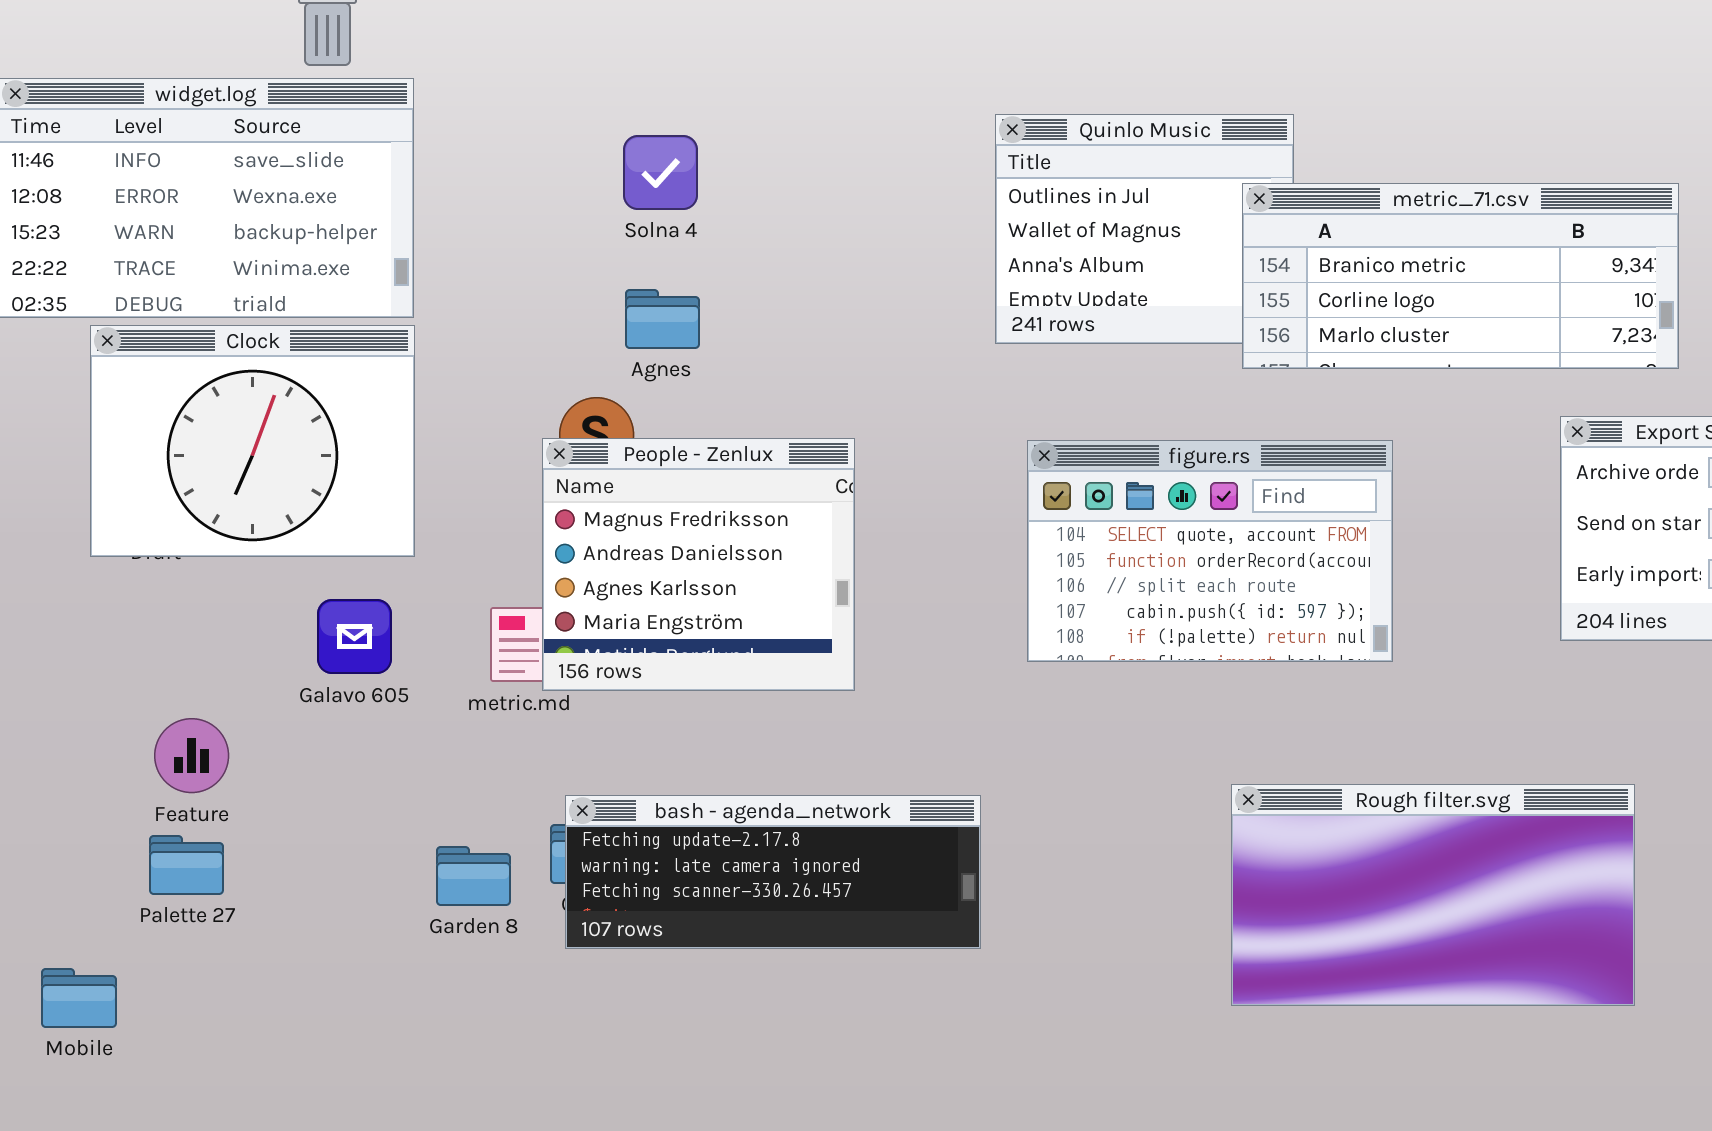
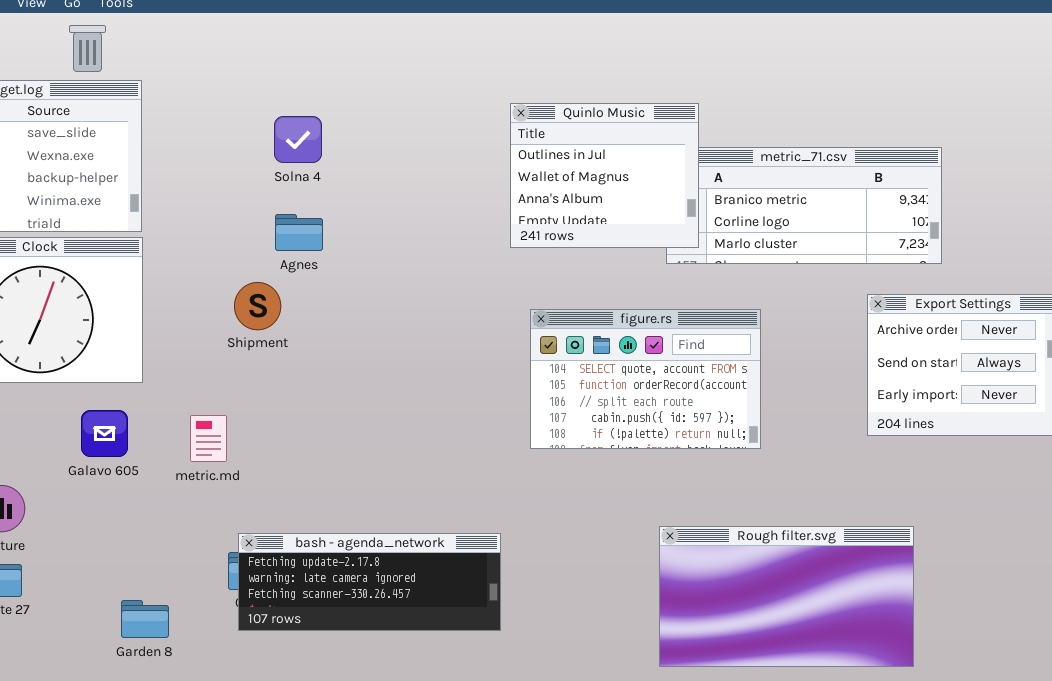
Quinlo Music: [995,114,1294,344] -> [510,103,699,248], raised
People - Zenlux: [542,438,855,691] -> none, closed
Garden 8: [436,846,511,906] -> [121,600,169,638], moved

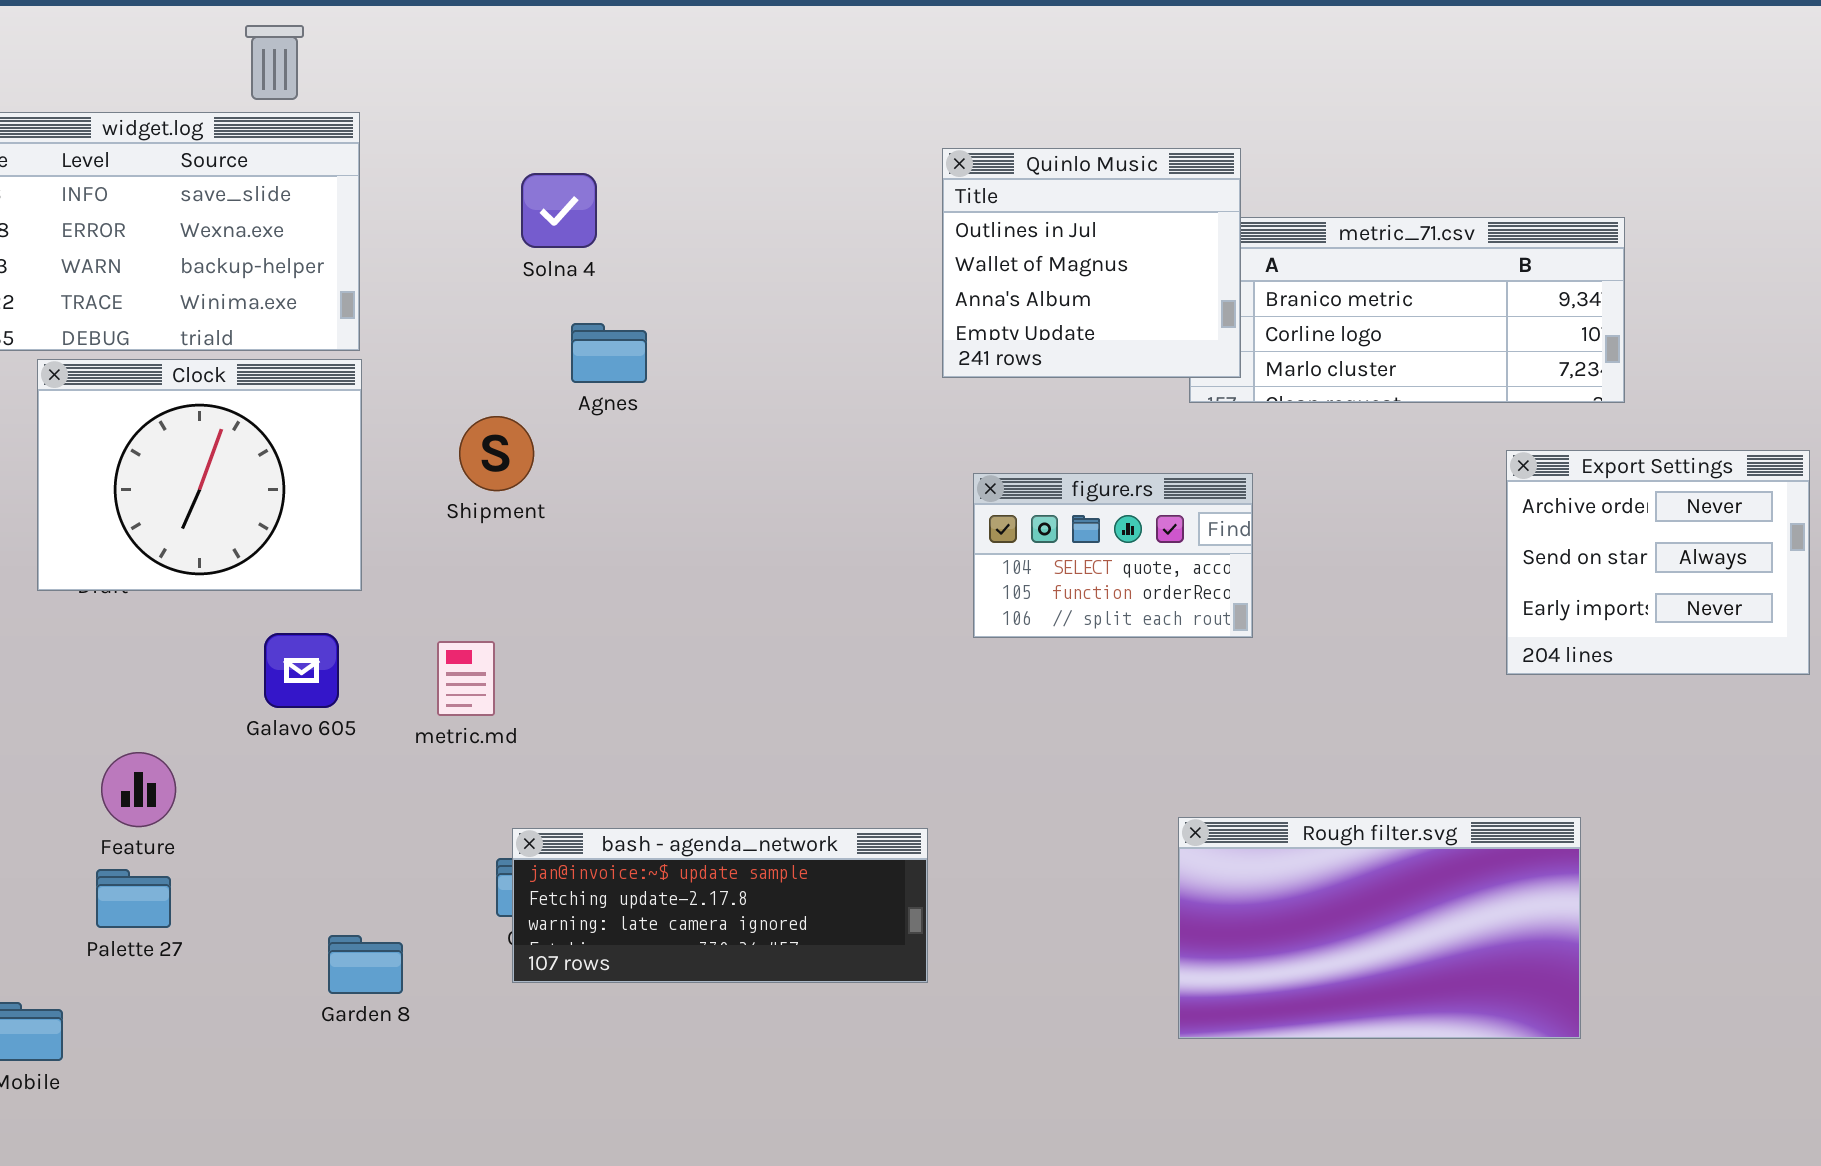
Solna 4: [274,116,322,163] -> [521,173,597,248], moved
Shipment: [234,282,281,330] -> [459,416,534,491], moved
figure.rs: [530,309,761,449] -> [973,473,1253,638], resized
bash - agenda_network: [238,533,501,631] -> [512,828,928,983], scrolled up 1 row

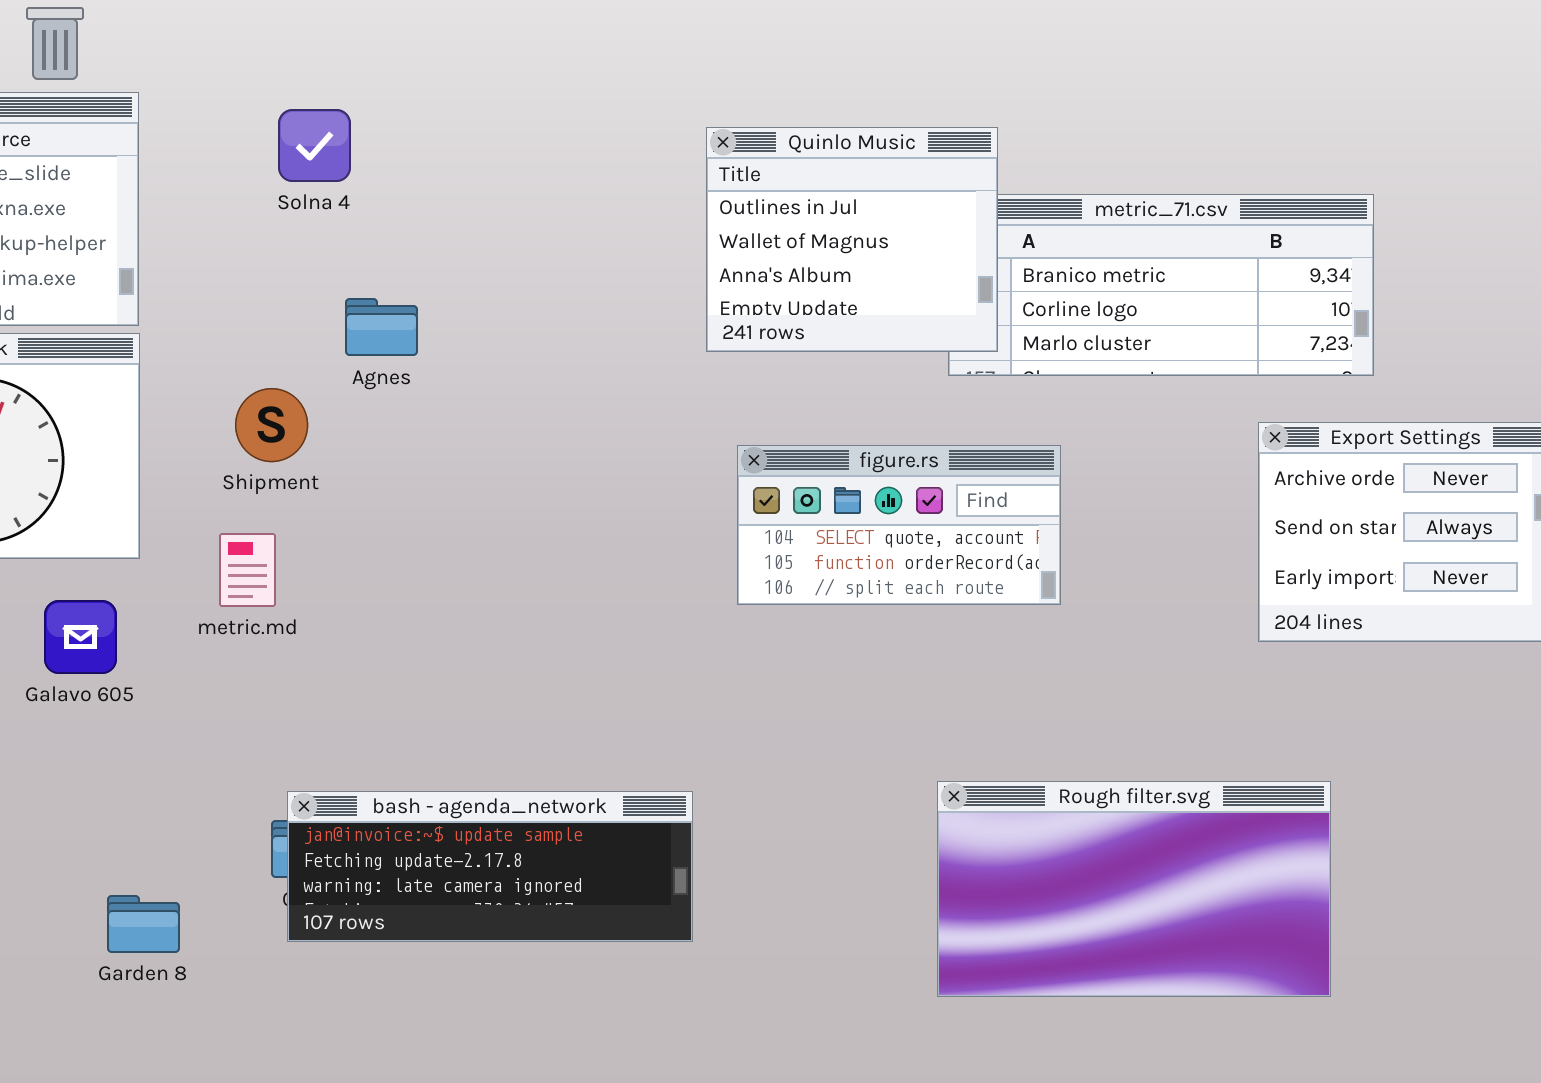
Solna 4: [521,173,597,248] -> [278,109,351,182], moved
figure.rs: [973,473,1253,638] -> [737,445,1061,605], resized
metric.md: [437,641,495,716] -> [219,533,276,607], moved

